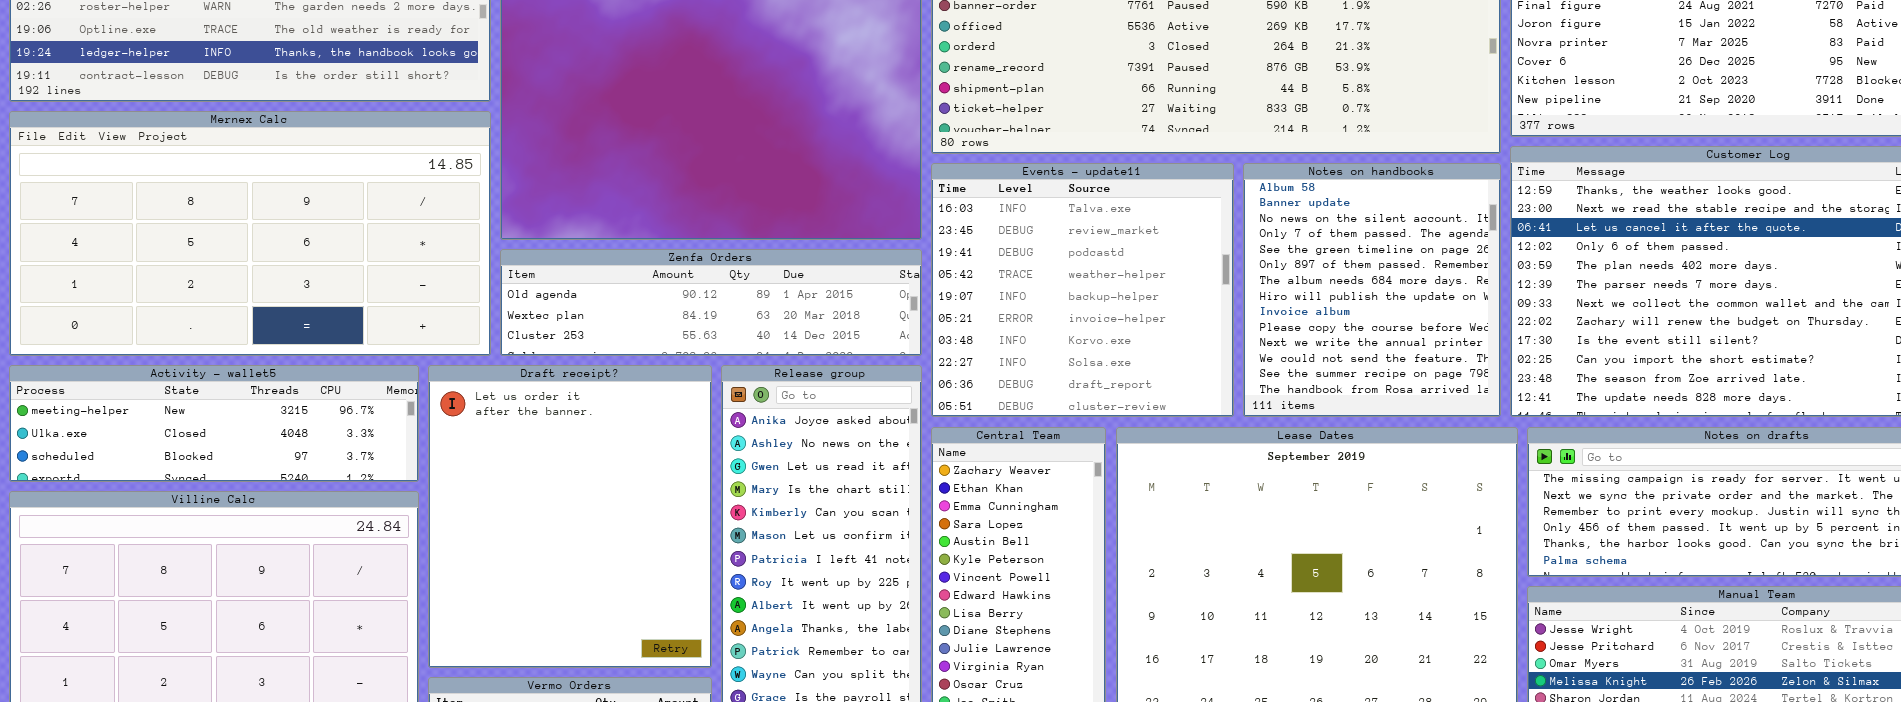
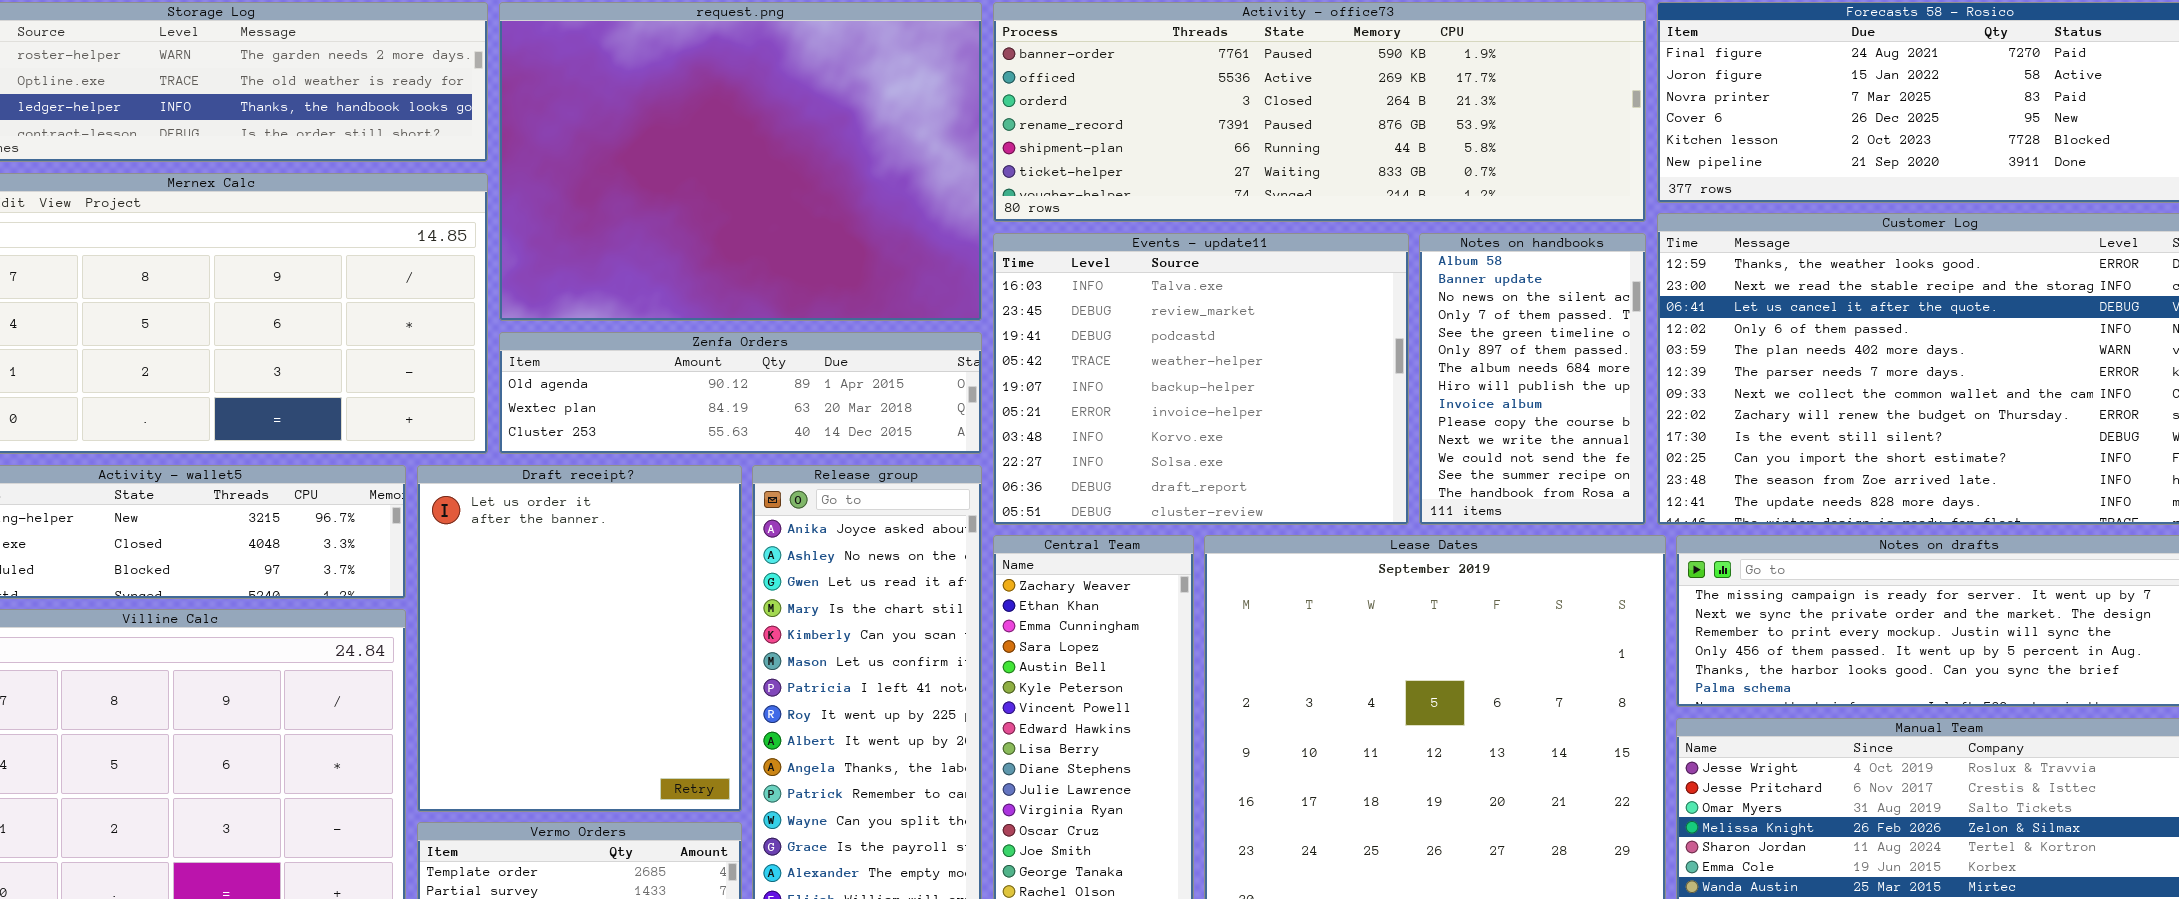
Events - update11: [931,163,1234,417] -> [993,233,1409,525], resized
Notes on handbooks: [1243,163,1501,417] -> [1419,233,1646,525], resized

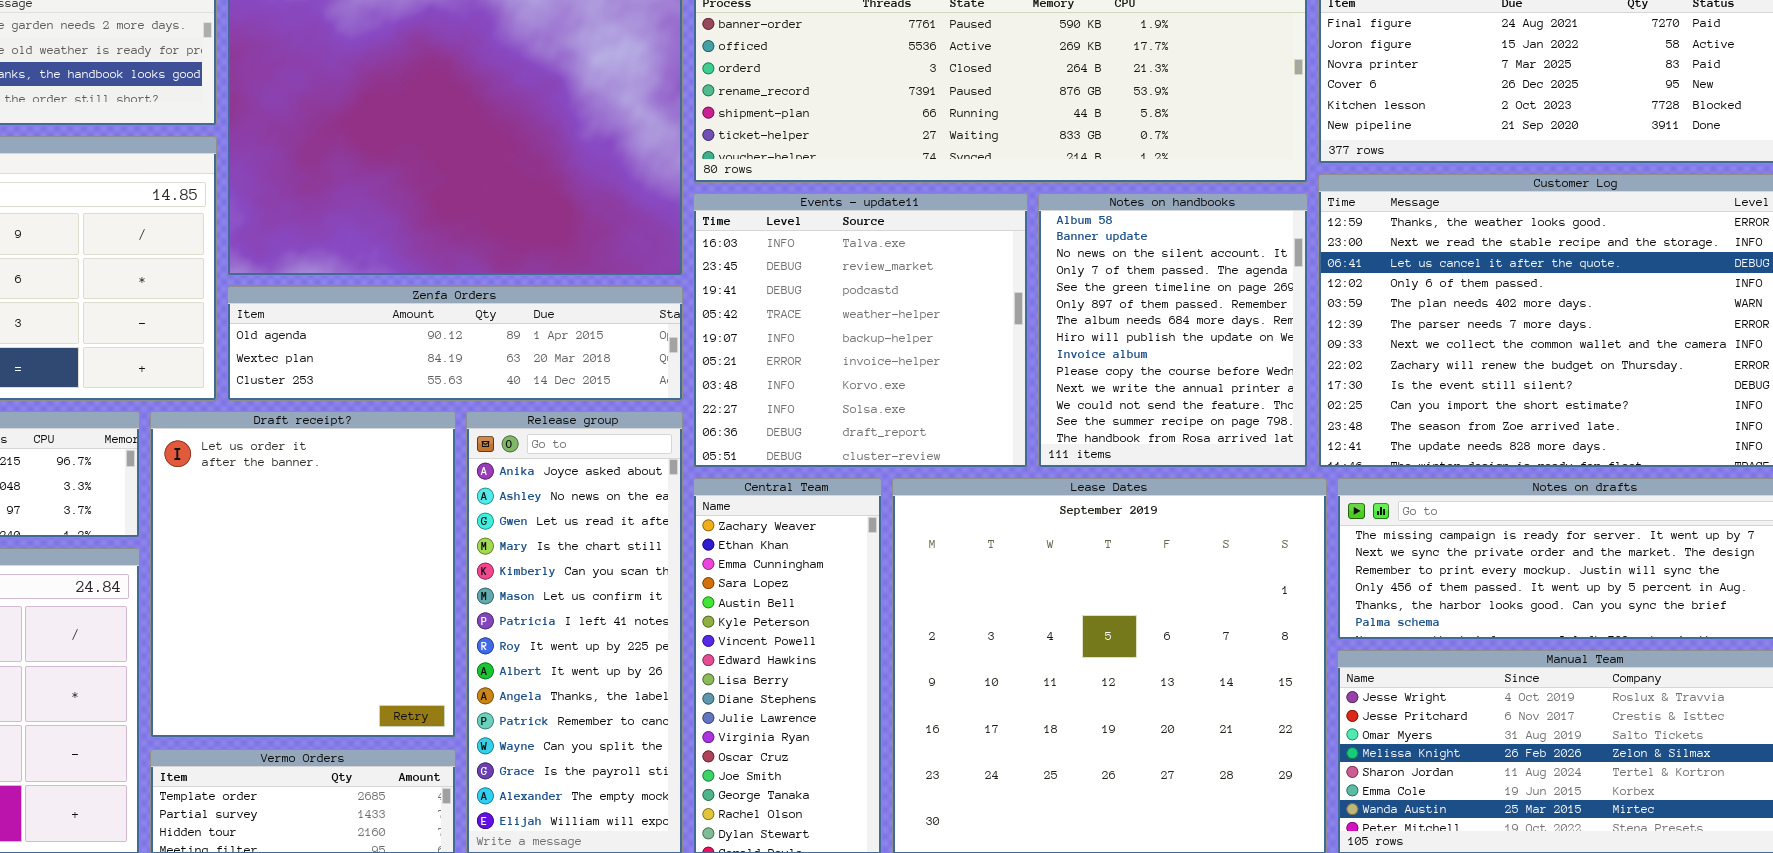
Events - update11: [993,233,1409,525] -> [693,193,1028,468], resized
Notes on handbooks: [1419,233,1646,525] -> [1038,193,1308,468], resized

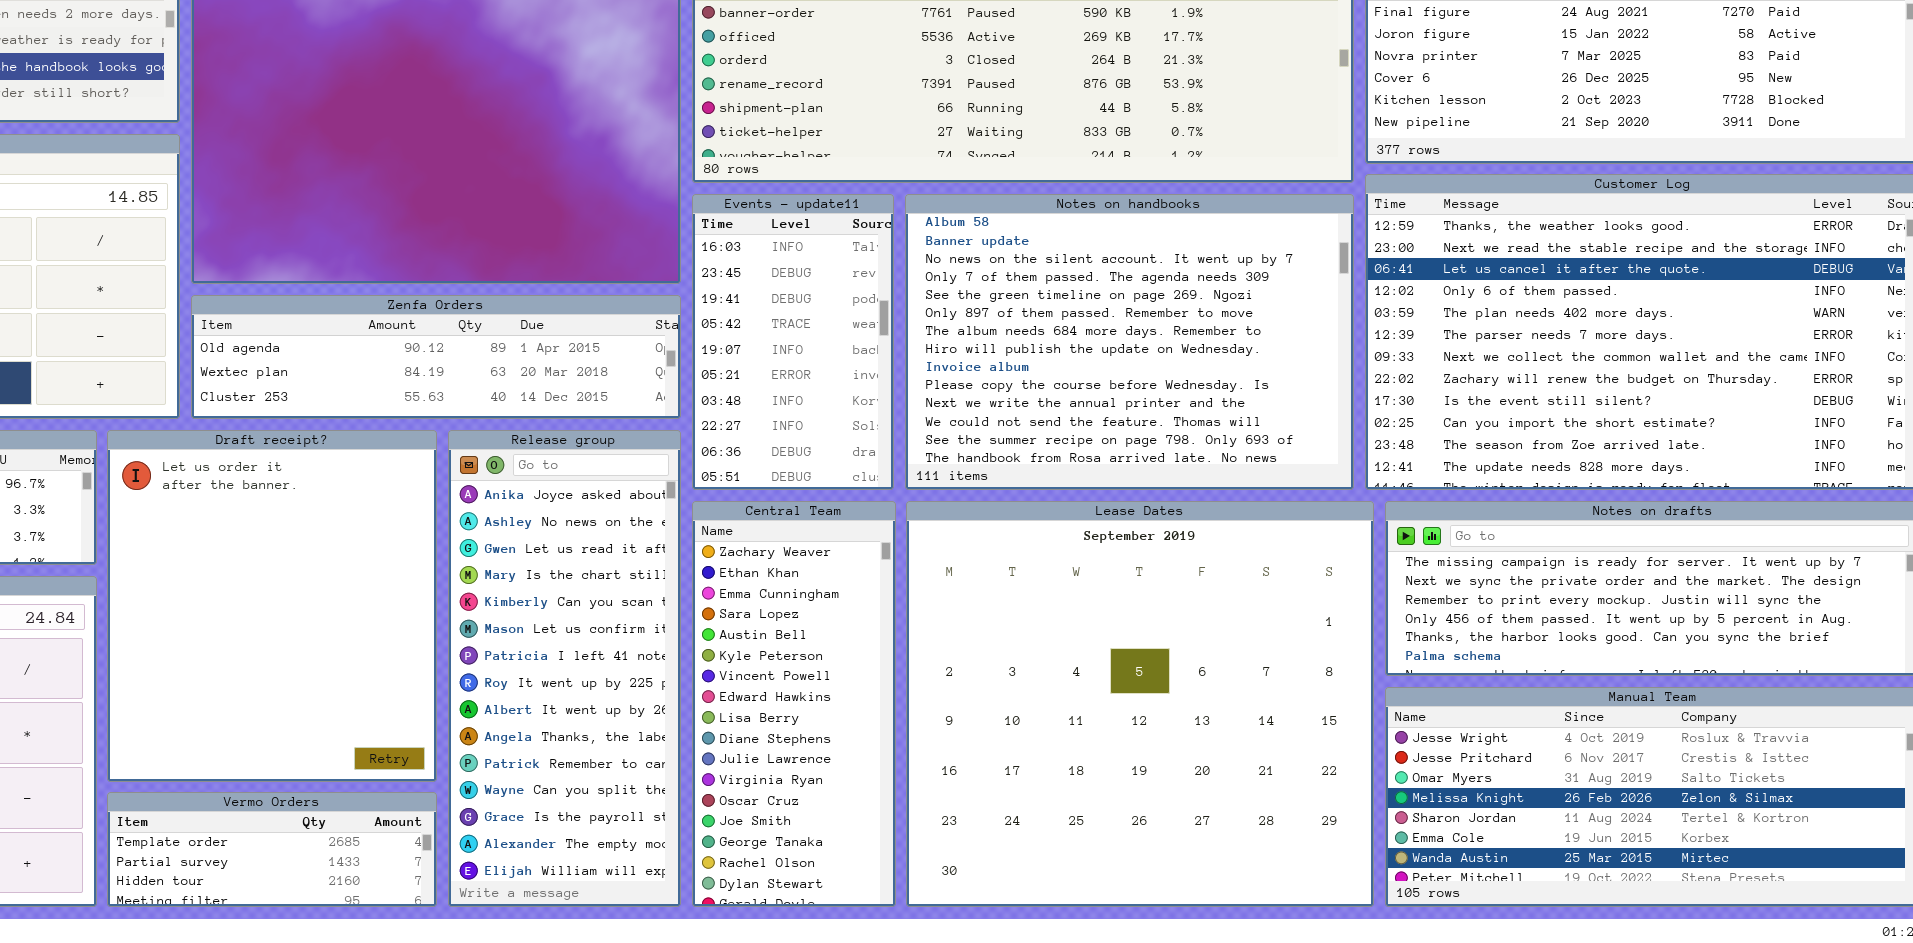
Events - update11: [693,193,1028,468] -> [692,194,894,490], resized
Notes on handbooks: [1038,193,1308,468] -> [905,194,1354,490], resized

